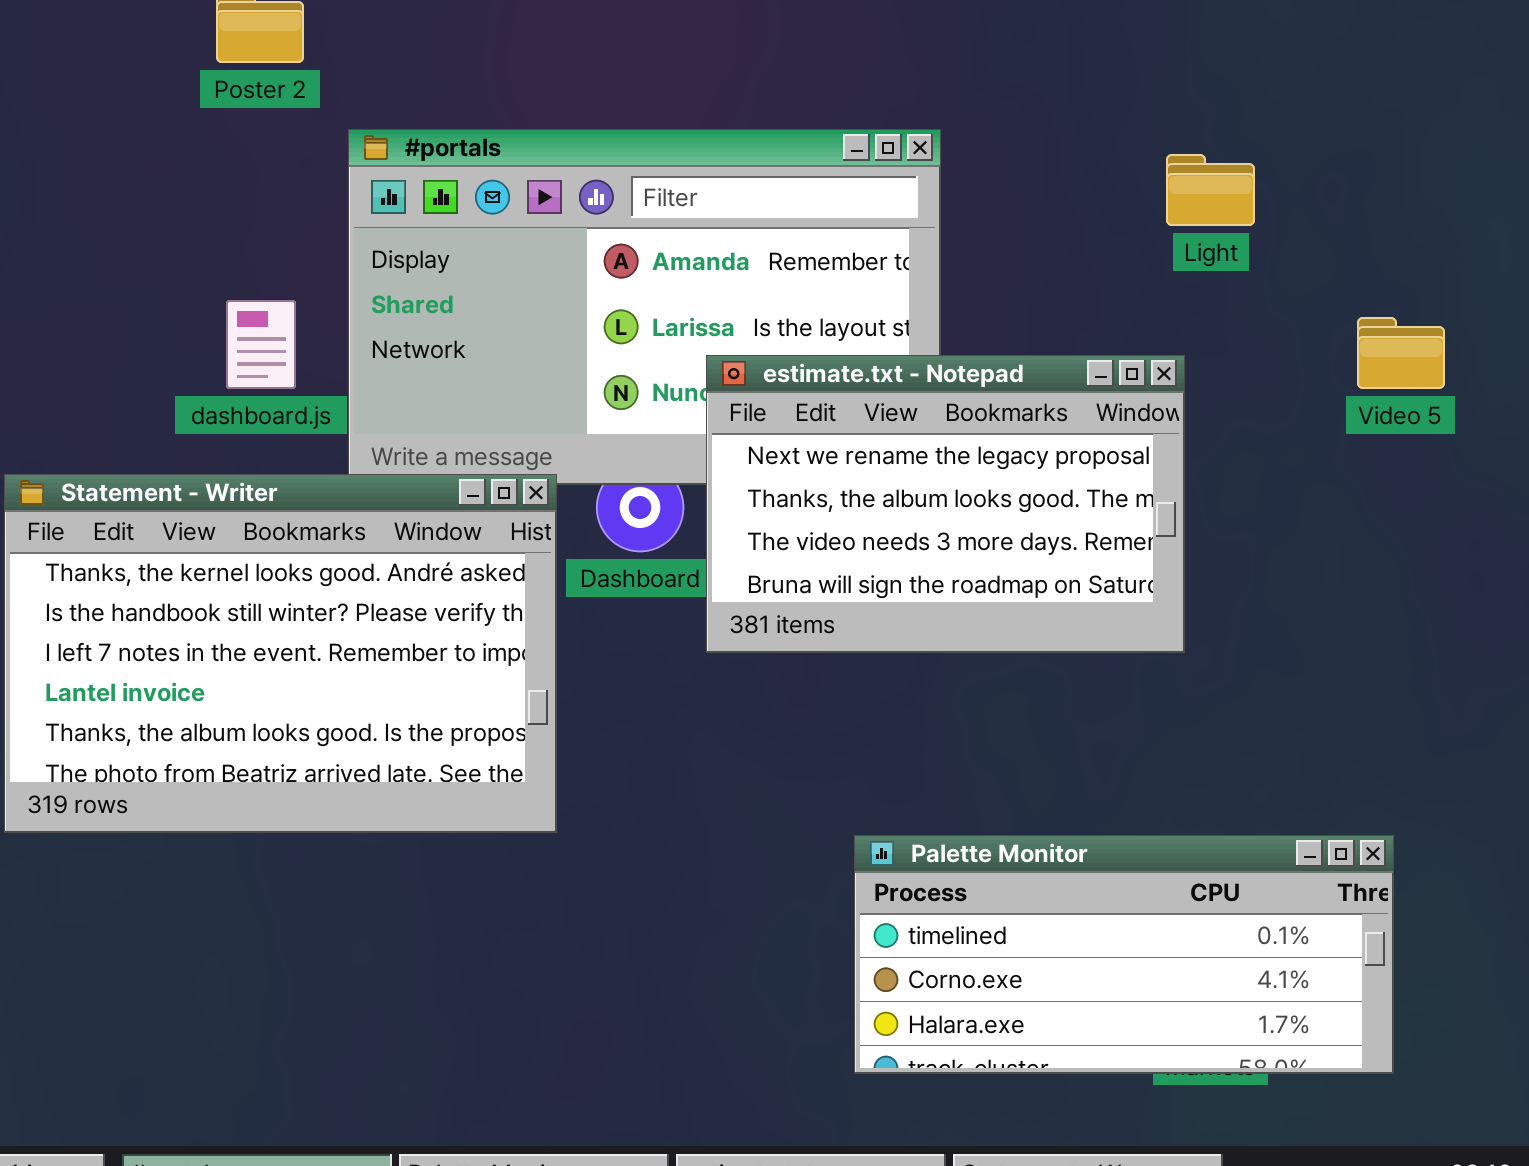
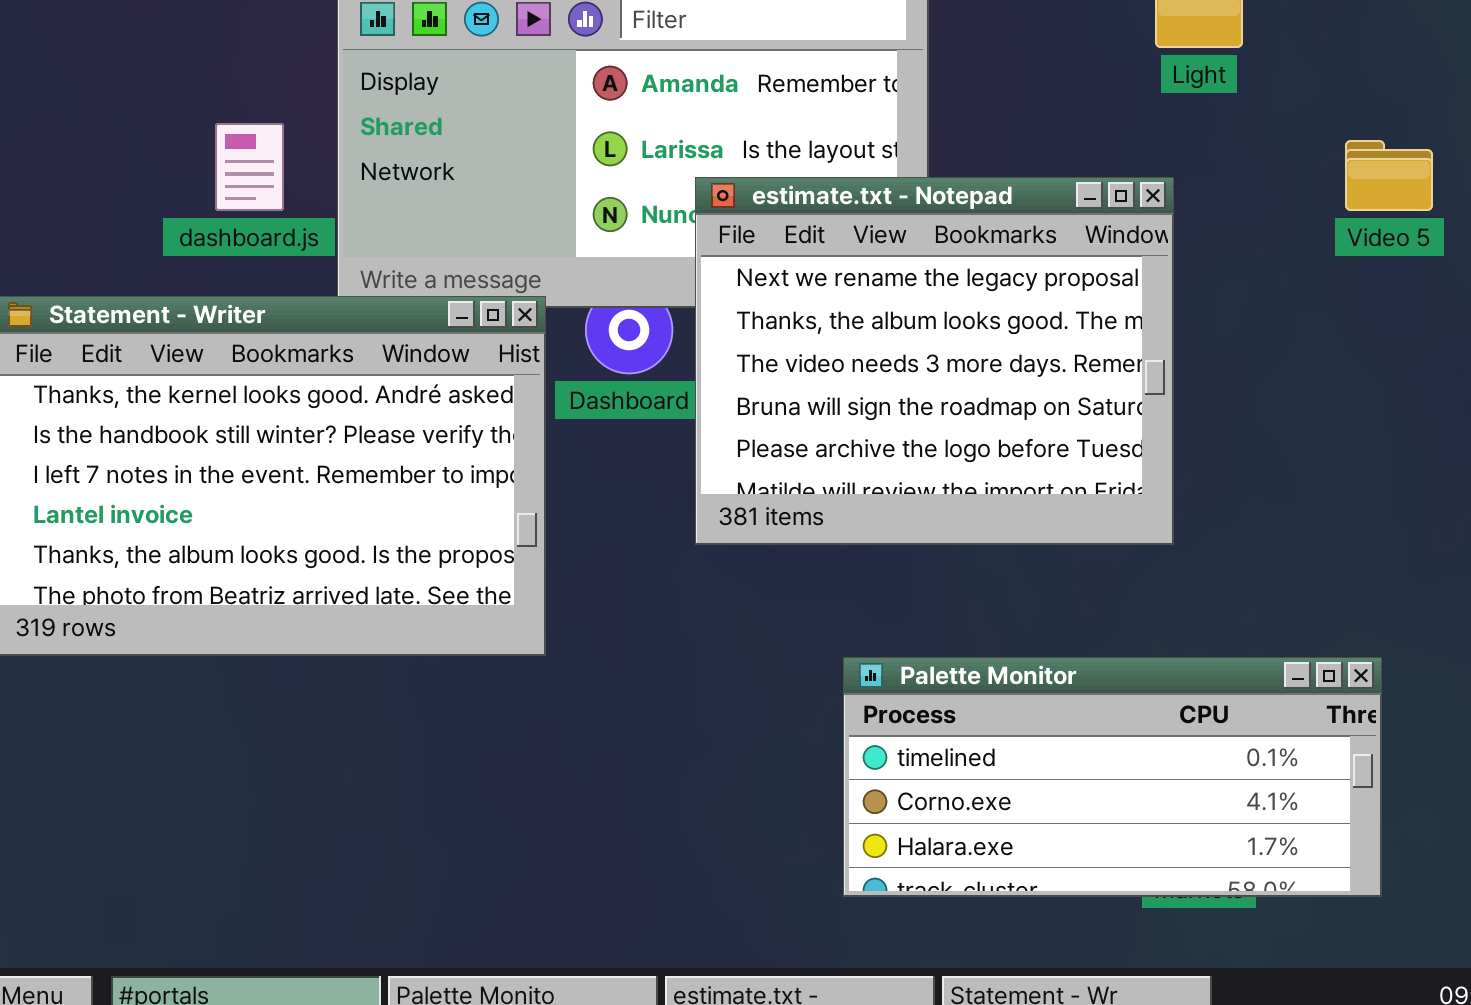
estimate.txt - Notepad: [706,355,1185,653] -> [695,177,1174,545], resized

